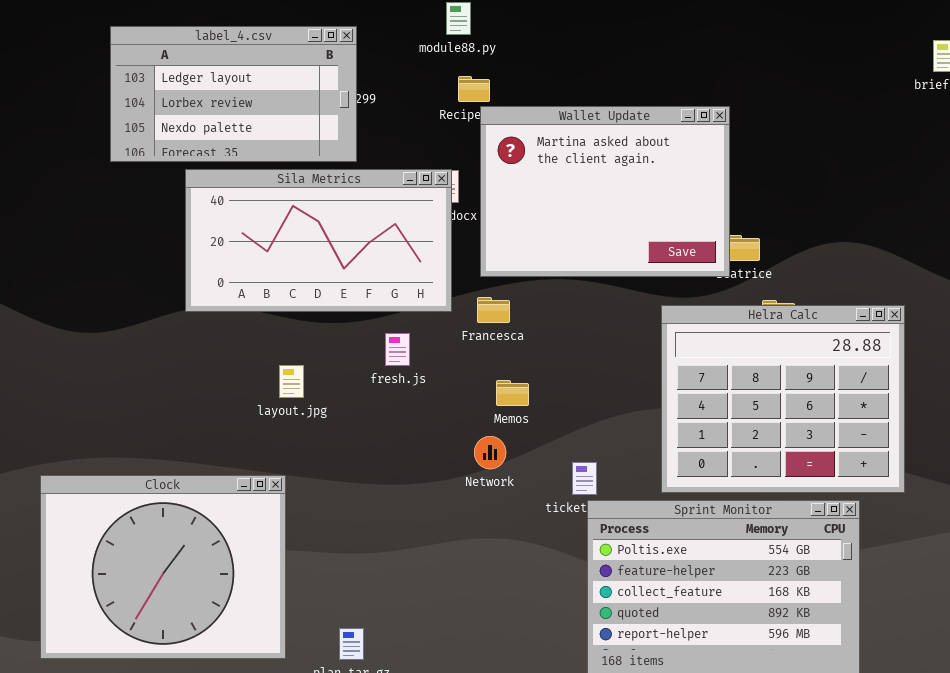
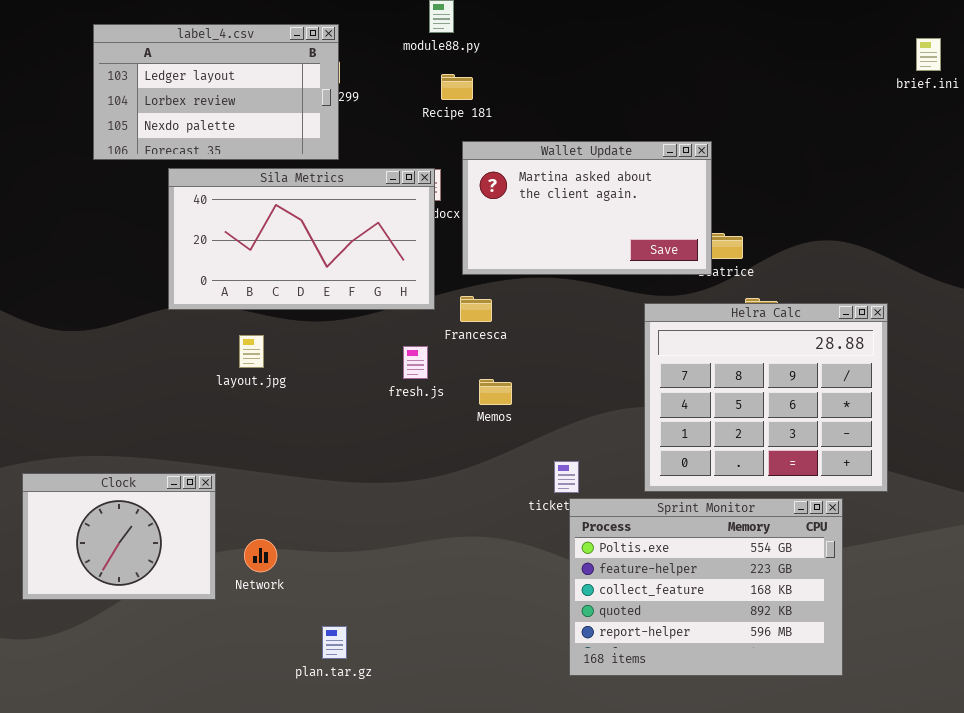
Wallet Update: [480,106,730,277] -> [462,141,712,275], resized
fresh.js: [385,333,410,366] -> [403,346,428,379], moved
layout.jpg: [279,365,304,398] -> [239,335,264,368], moved
Network: [474,436,506,469] -> [244,539,277,572], moved
Clock: [40,475,286,659] -> [22,473,216,600], resized

